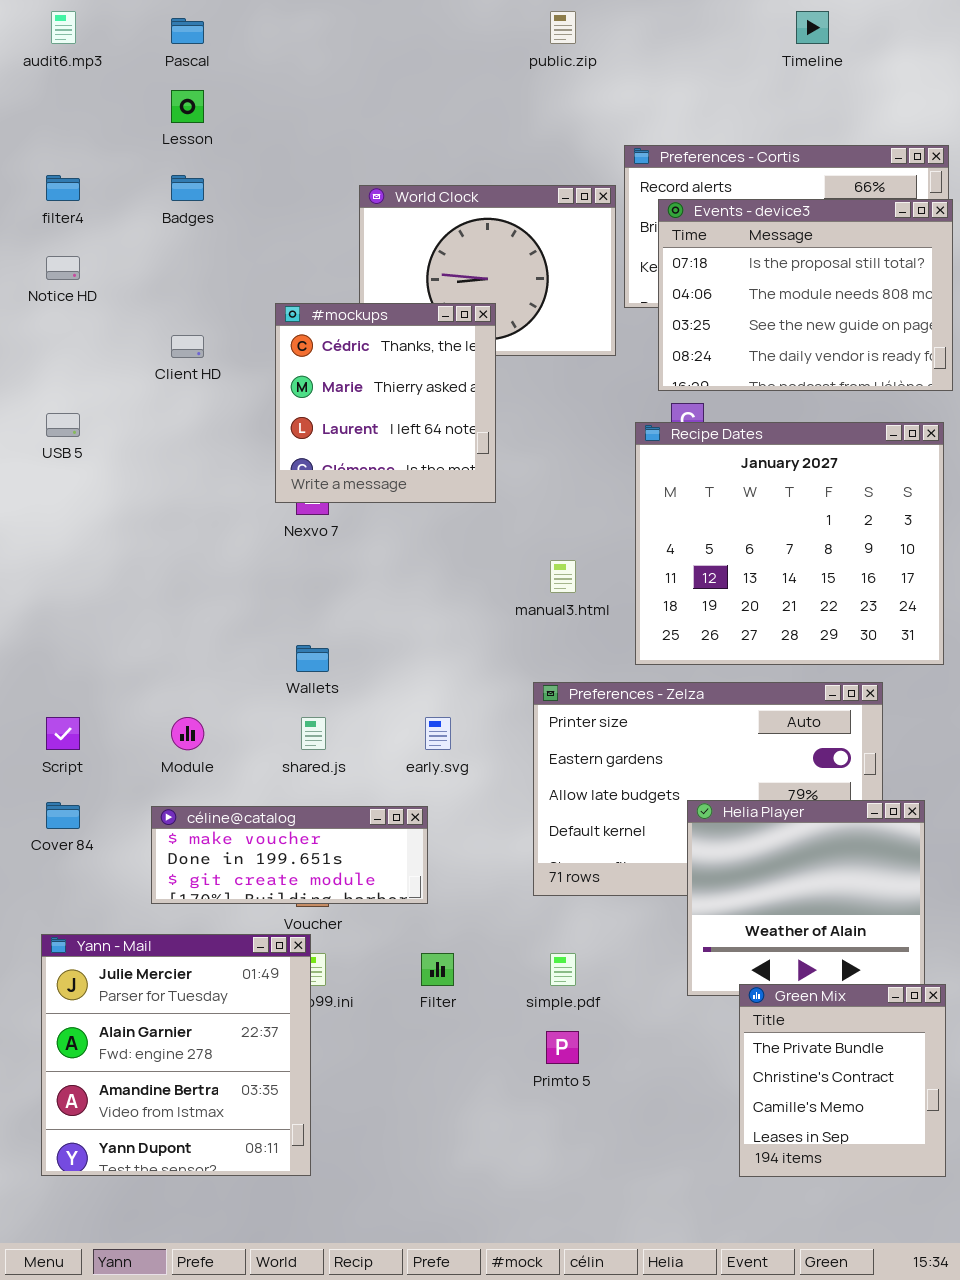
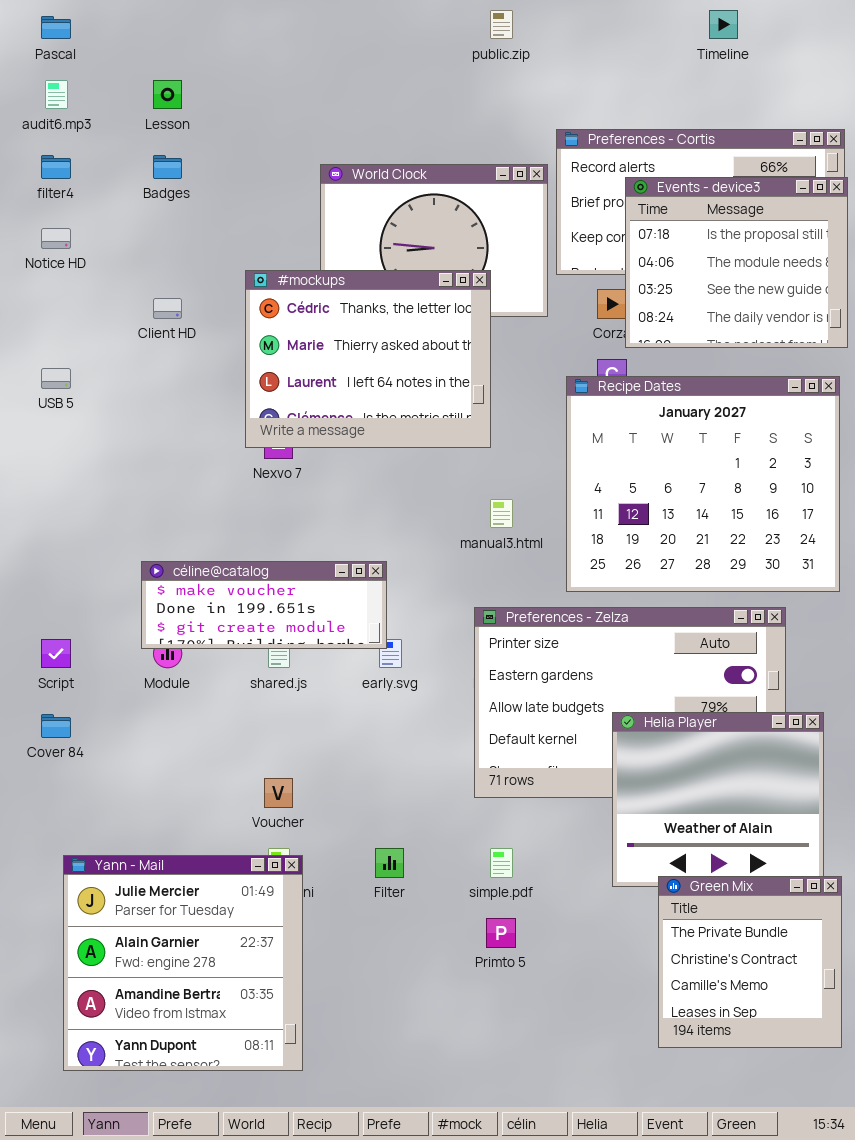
audit6.mp3: [51,11,76,44] -> [45,80,68,109], moved
Pascal: [171,18,204,44] -> [41,16,71,39], moved
Events - device3: [658,199,953,391] -> [625,177,848,348], resized
#mockups: [275,303,496,503] -> [245,270,491,448], resized
céline@catalog: [151,806,428,904] -> [141,561,387,649], moved
Yann - Mail: [41,934,311,1176] -> [63,855,303,1071], moved

